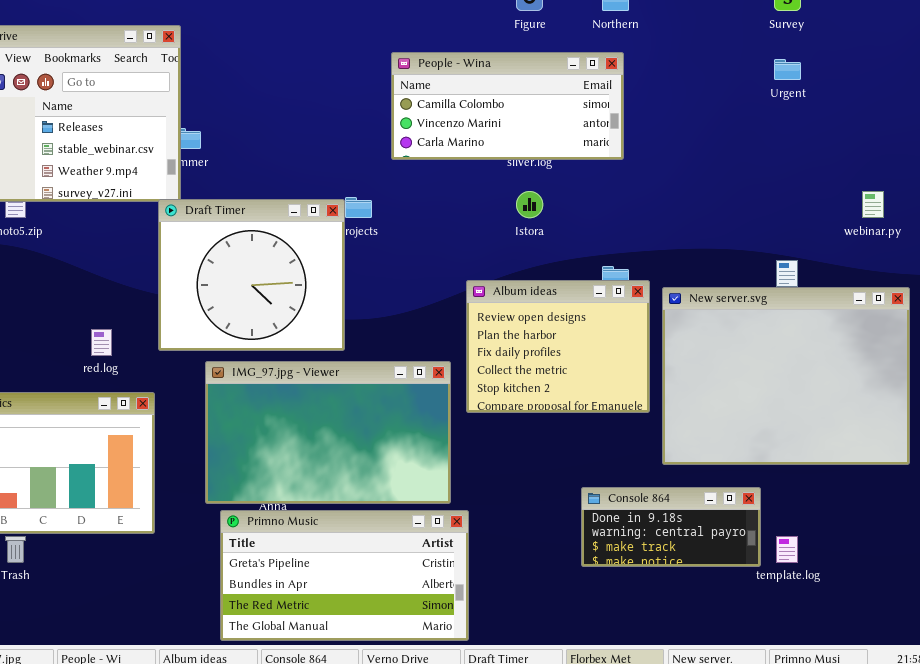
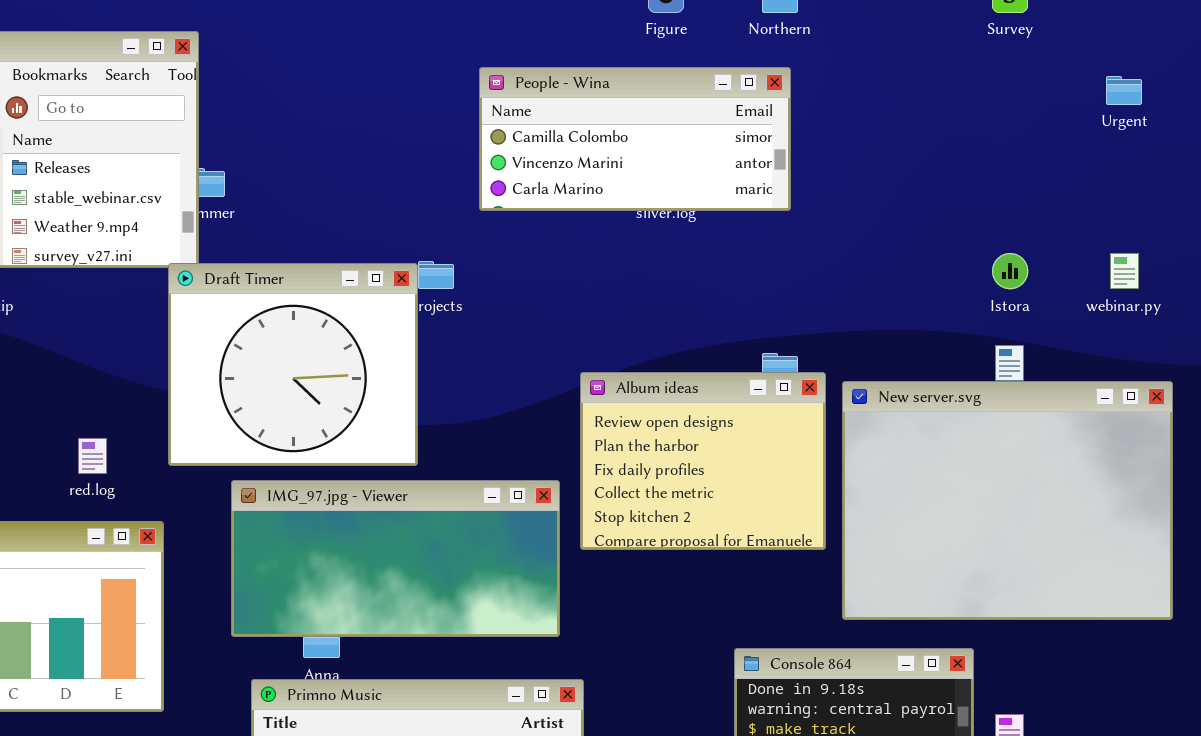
Urgent: [774,59,801,80] -> [1106,76,1142,105], moved
Istora: [516,191,543,218] -> [992,253,1028,289], moved
IMG_97.jpg - Viewer: [205,361,451,504] -> [231,480,560,637], resized

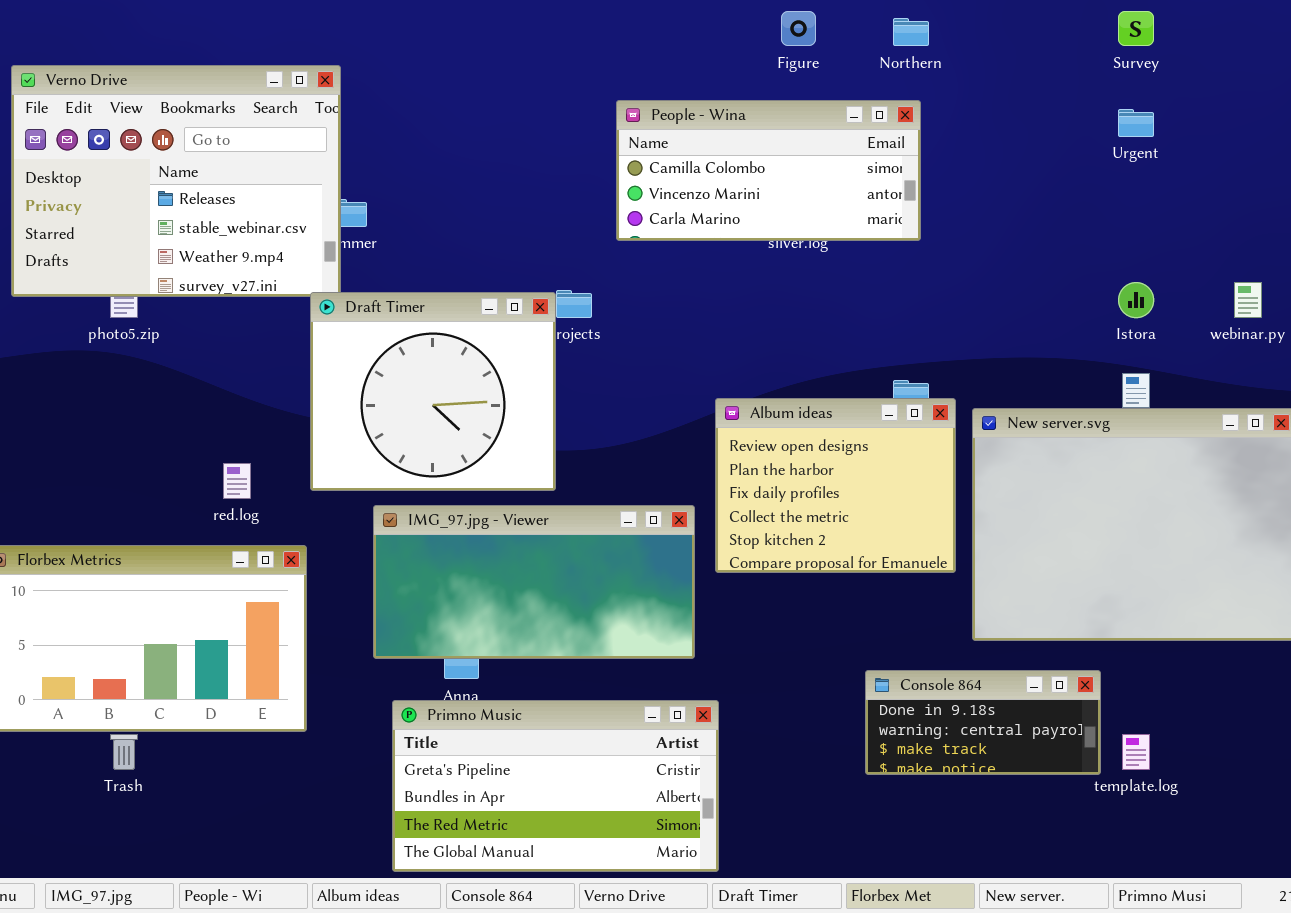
Urgent: [1106,76,1142,105] -> [1118,109,1154,137], moved

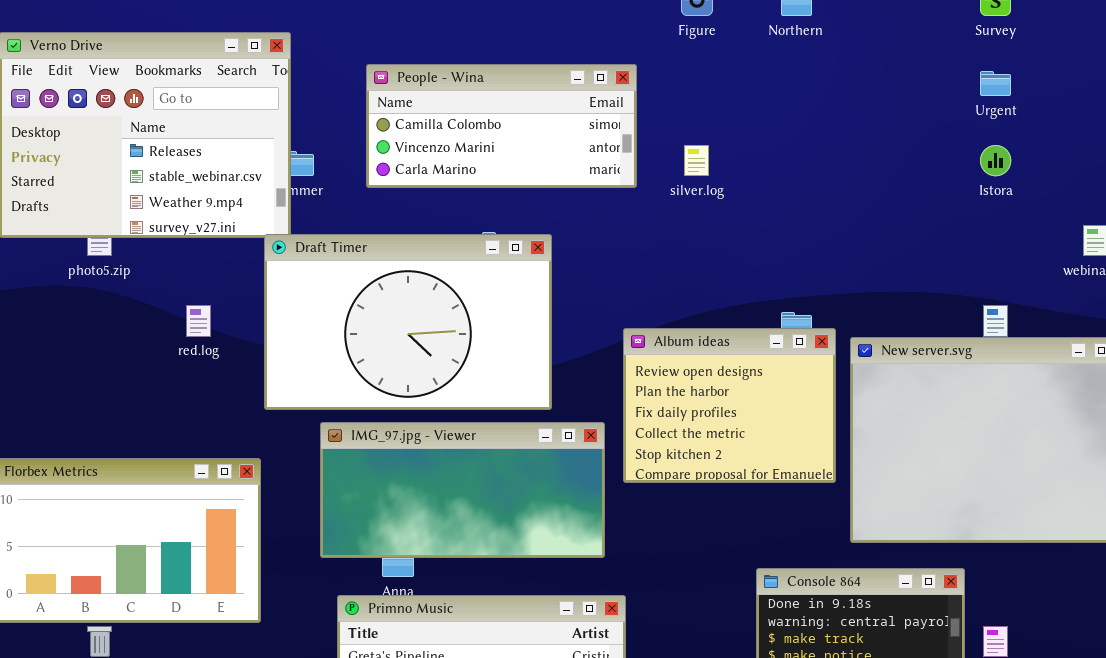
People - Wina: [616,100,921,241] -> [366,64,637,188], moved
Istora: [1118,282,1154,318] -> [980,145,1011,176], moved
Draft Timer: [310,292,556,491] -> [264,234,552,410], resized
red.log: [223,463,251,499] -> [186,305,211,337], moved

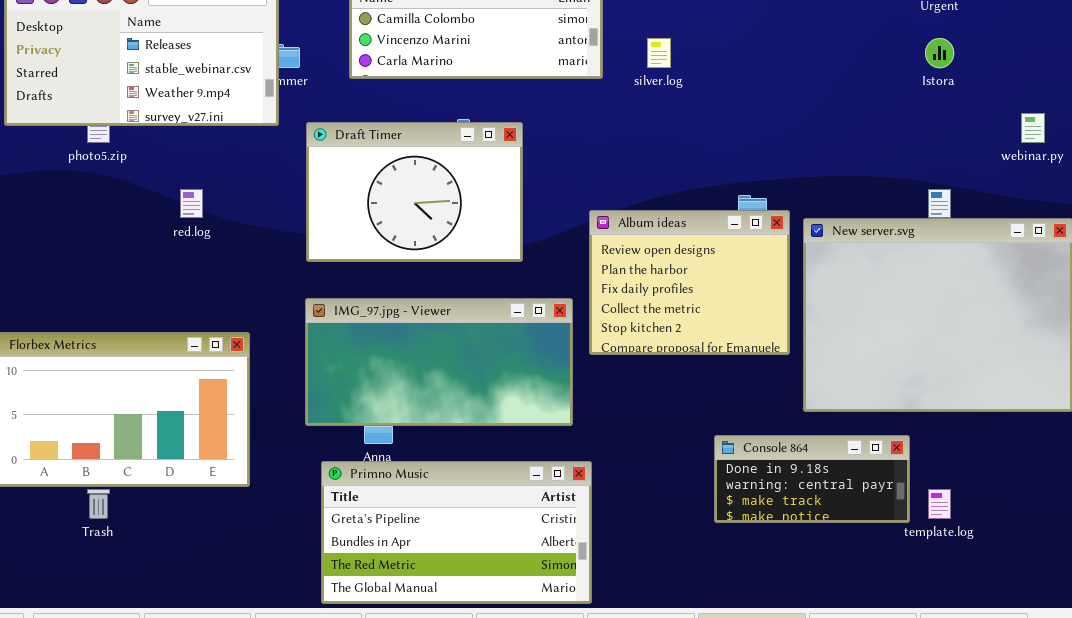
Draft Timer: [264,234,552,410] -> [306,122,523,262], resized

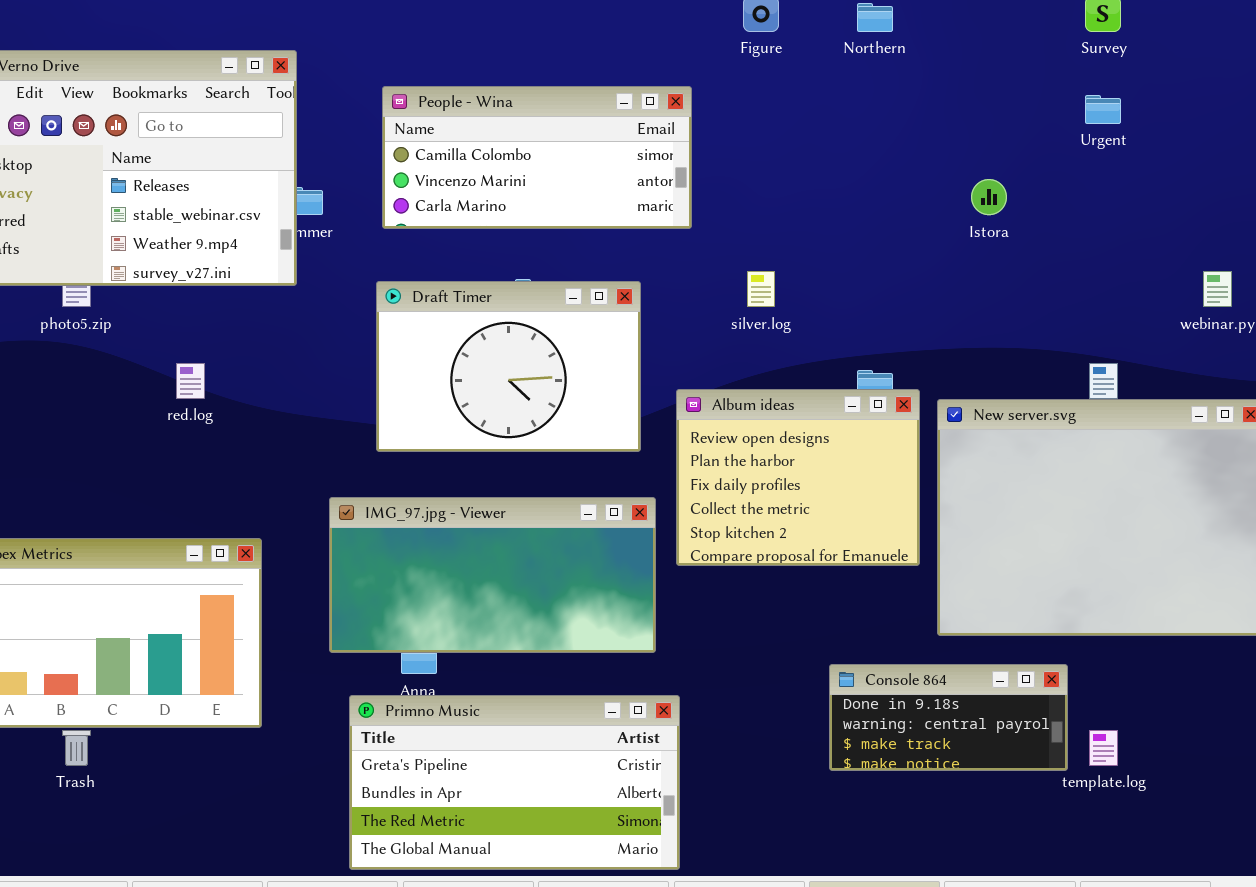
silver.log: [647,38,671,68] -> [747,271,775,307], moved
Istora: [925,38,954,68] -> [971,179,1007,215], moved
Draft Timer: [306,122,523,262] -> [376,281,641,452], moved

